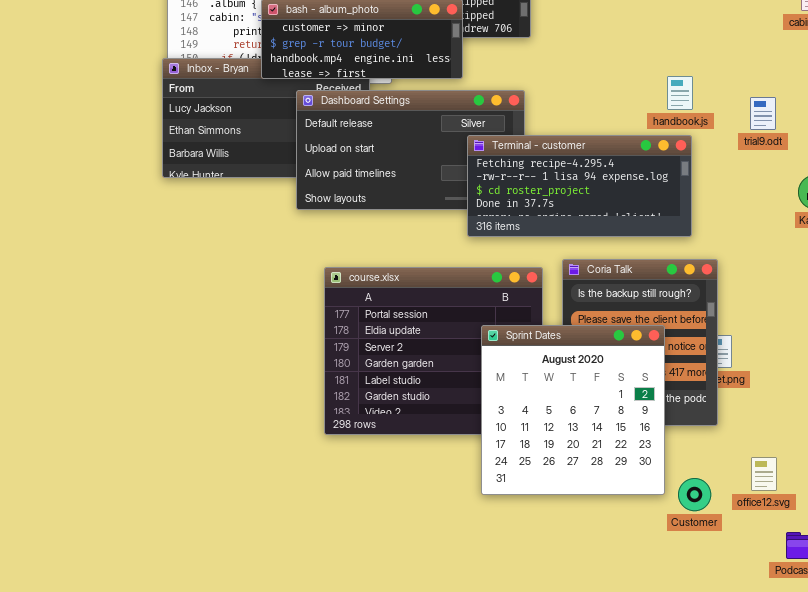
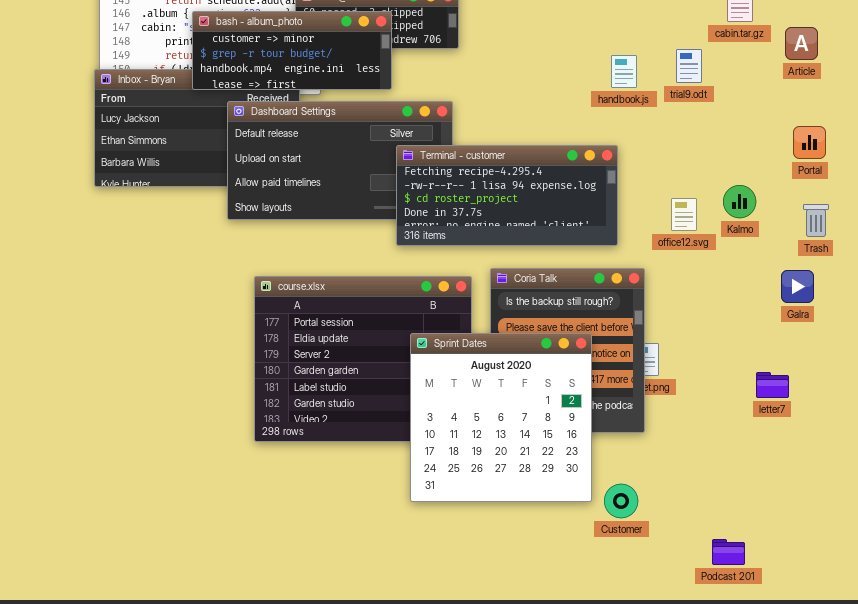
handbook.js: [667,76,693,110] -> [611,55,637,88], moved
trial9.odt: [750,97,776,130] -> [676,49,702,83], moved
office12.svg: [751,457,777,491] -> [671,198,697,231], moved

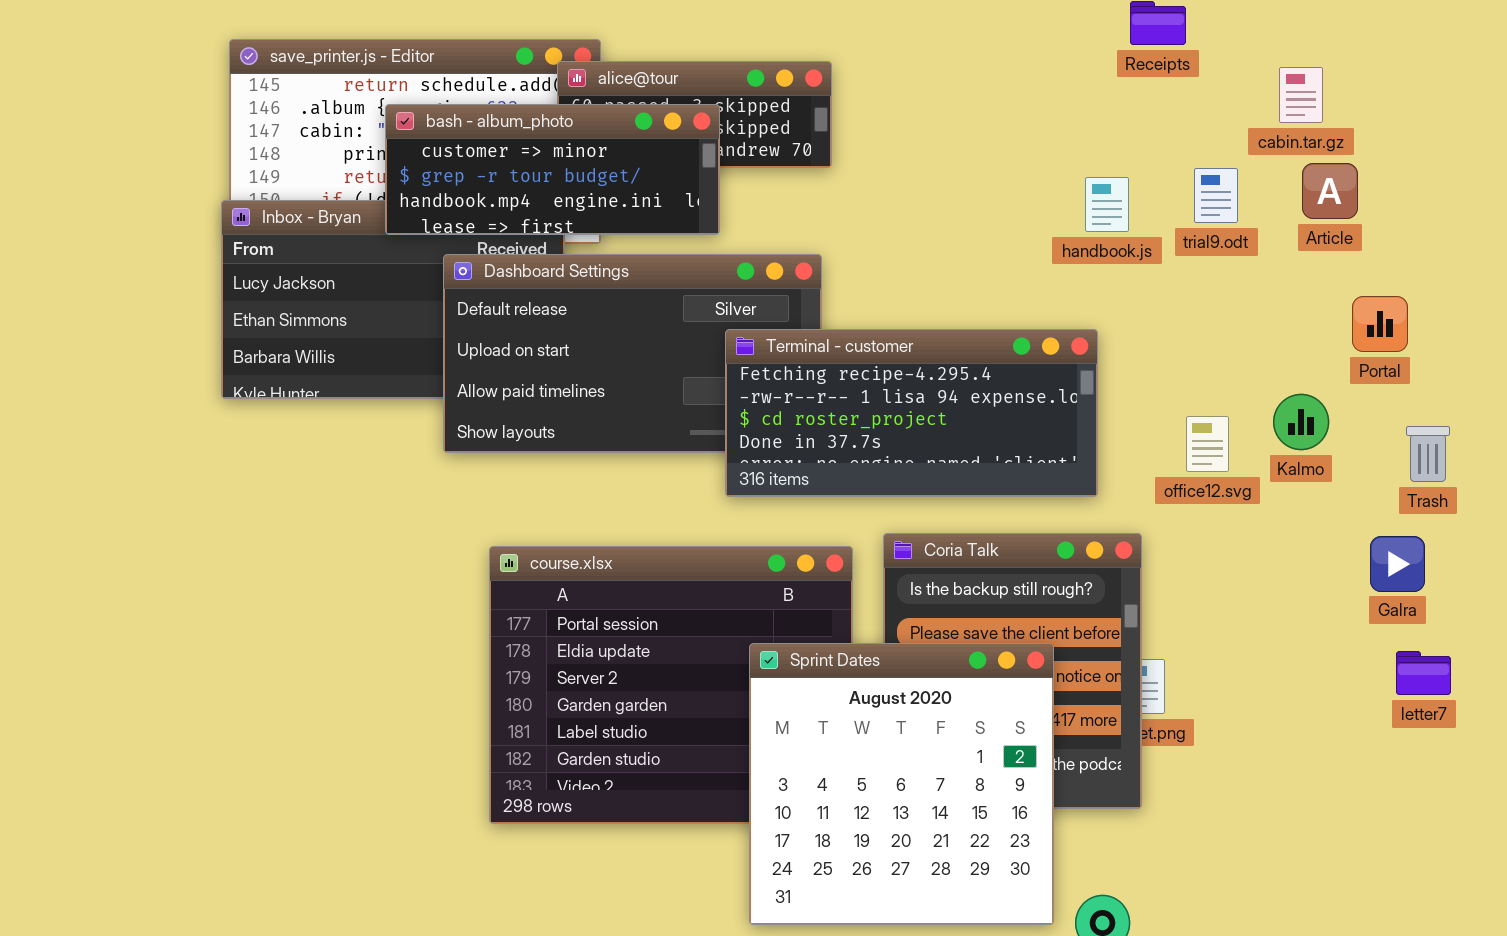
Article: [785,27,818,60] -> [1302,163,1358,219], moved
Portal: [793,126,826,159] -> [1352,296,1408,352], moved
letter7: [756,372,789,398] -> [1396,651,1451,695], moved

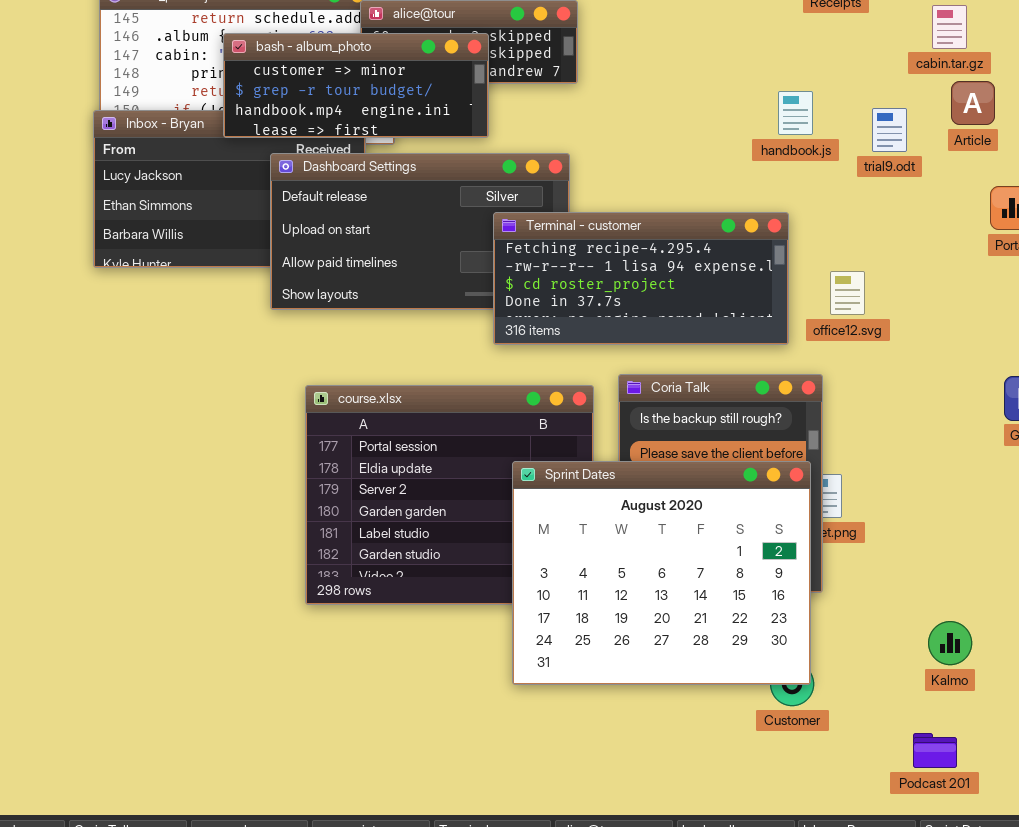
trial9.odt: [1194,168,1238,223] -> [872,108,907,152], moved
Kalmo: [1273,394,1329,450] -> [928,621,972,665], moved
office12.svg: [1186,416,1229,472] -> [830,271,865,315], moved
Sprint Dates: [749,643,1054,925] -> [512,461,811,685], resized

